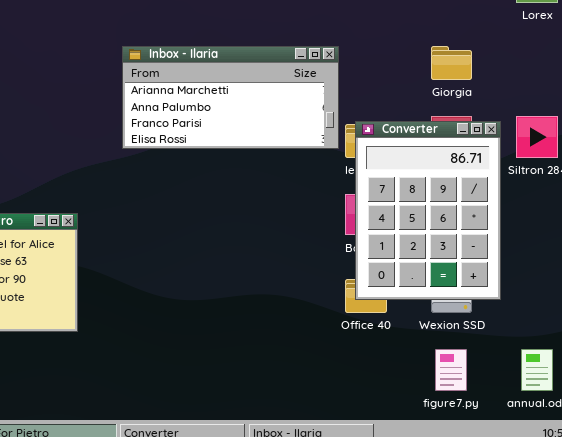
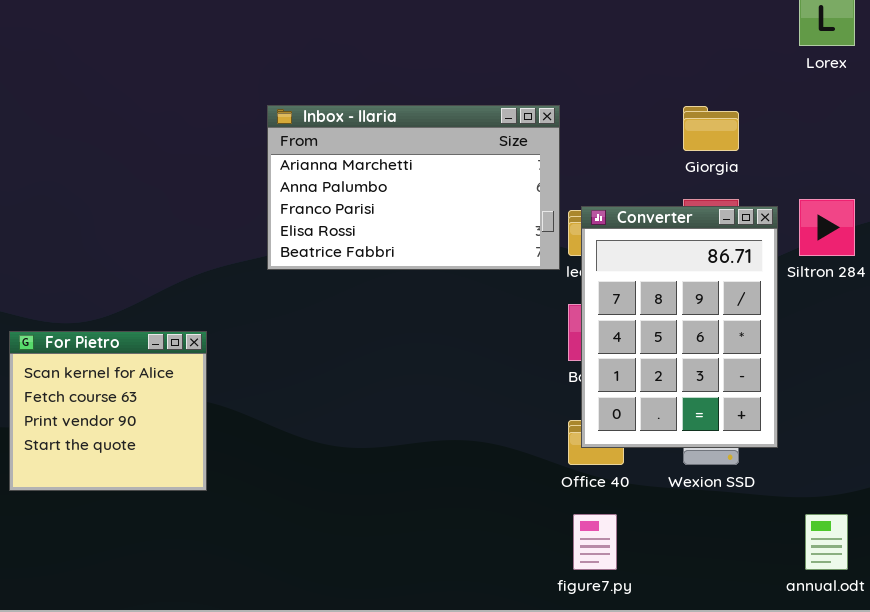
Inbox - Ilaria: [122,46,339,149] -> [267,105,560,270], resized
figure7.py: [435,349,467,391] -> [573,514,617,570], moved

